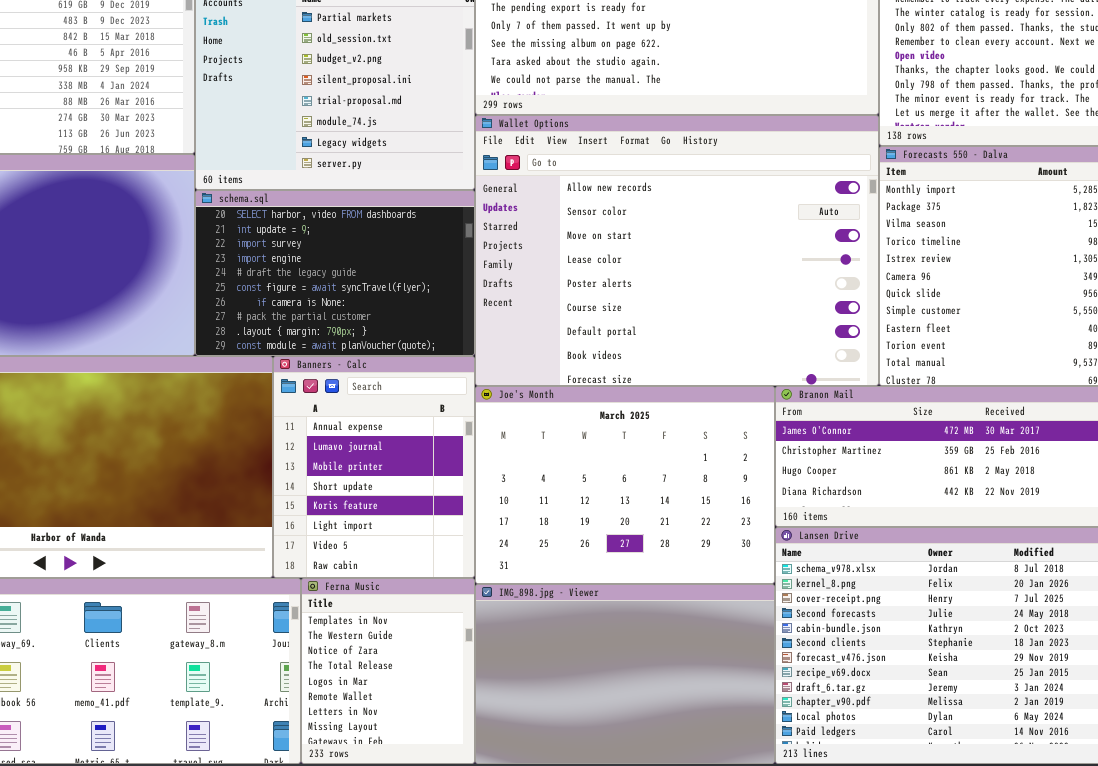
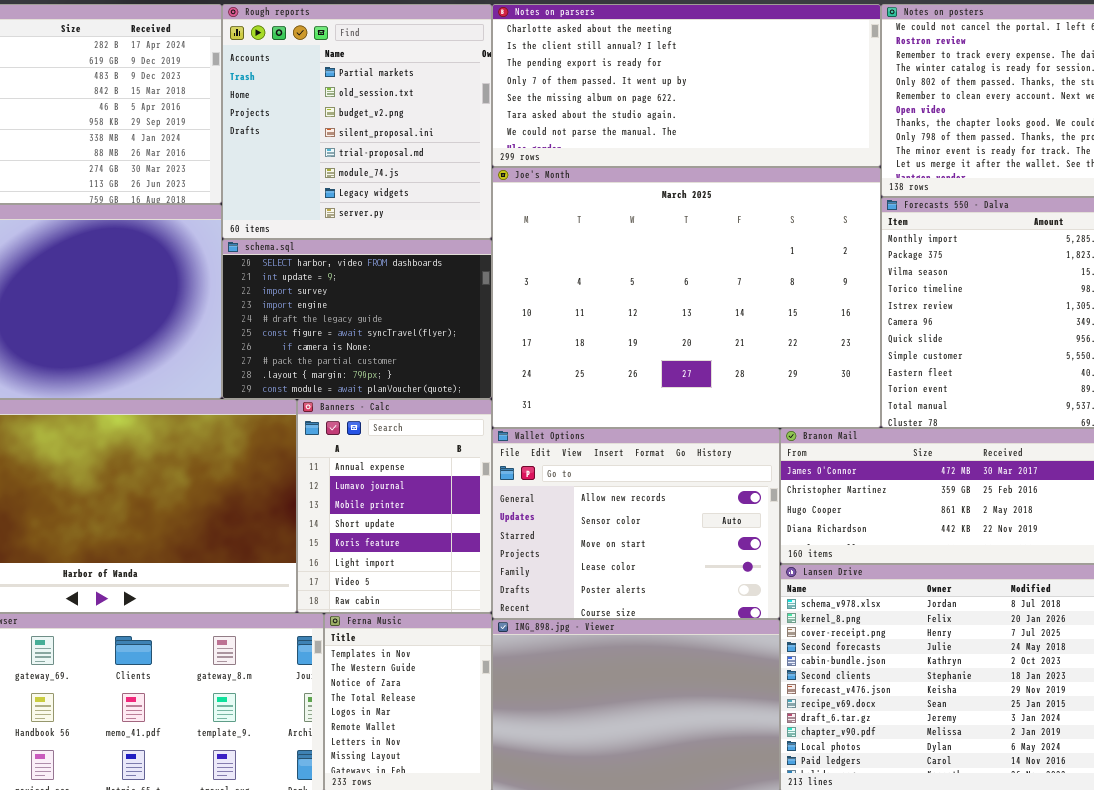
Wallet Options: [475,115,879,386] -> [492,428,780,619], moved, resized
Joe's Month: [475,386,775,584] -> [492,167,881,428], moved, resized

